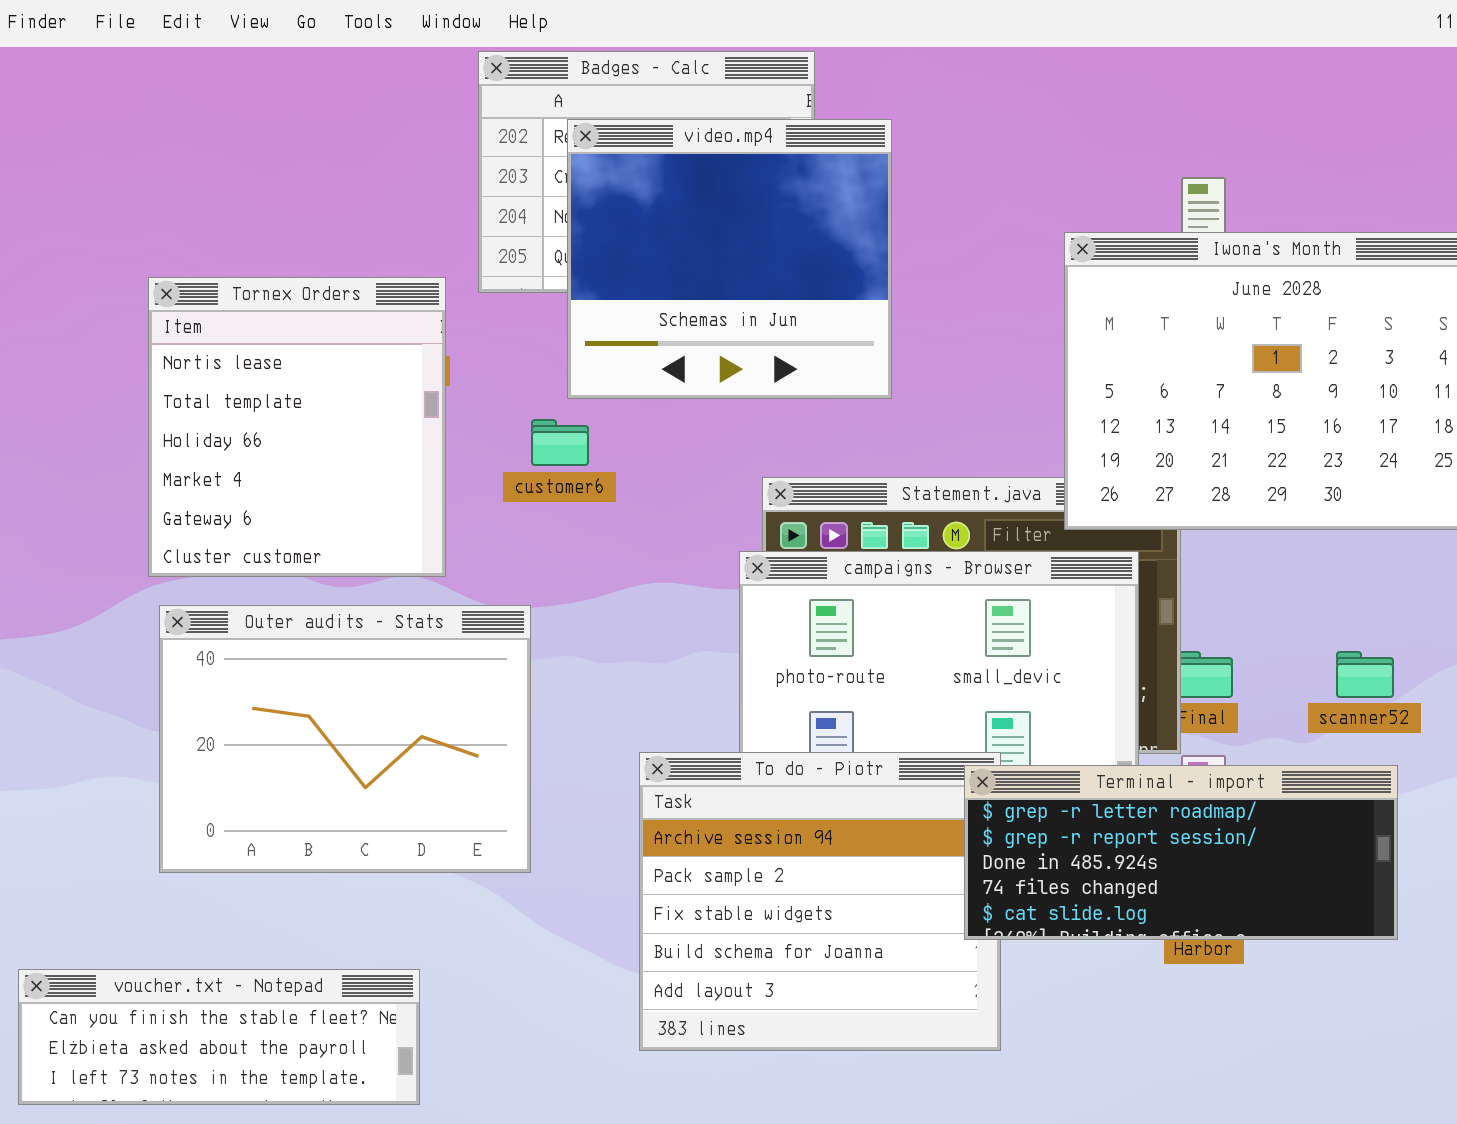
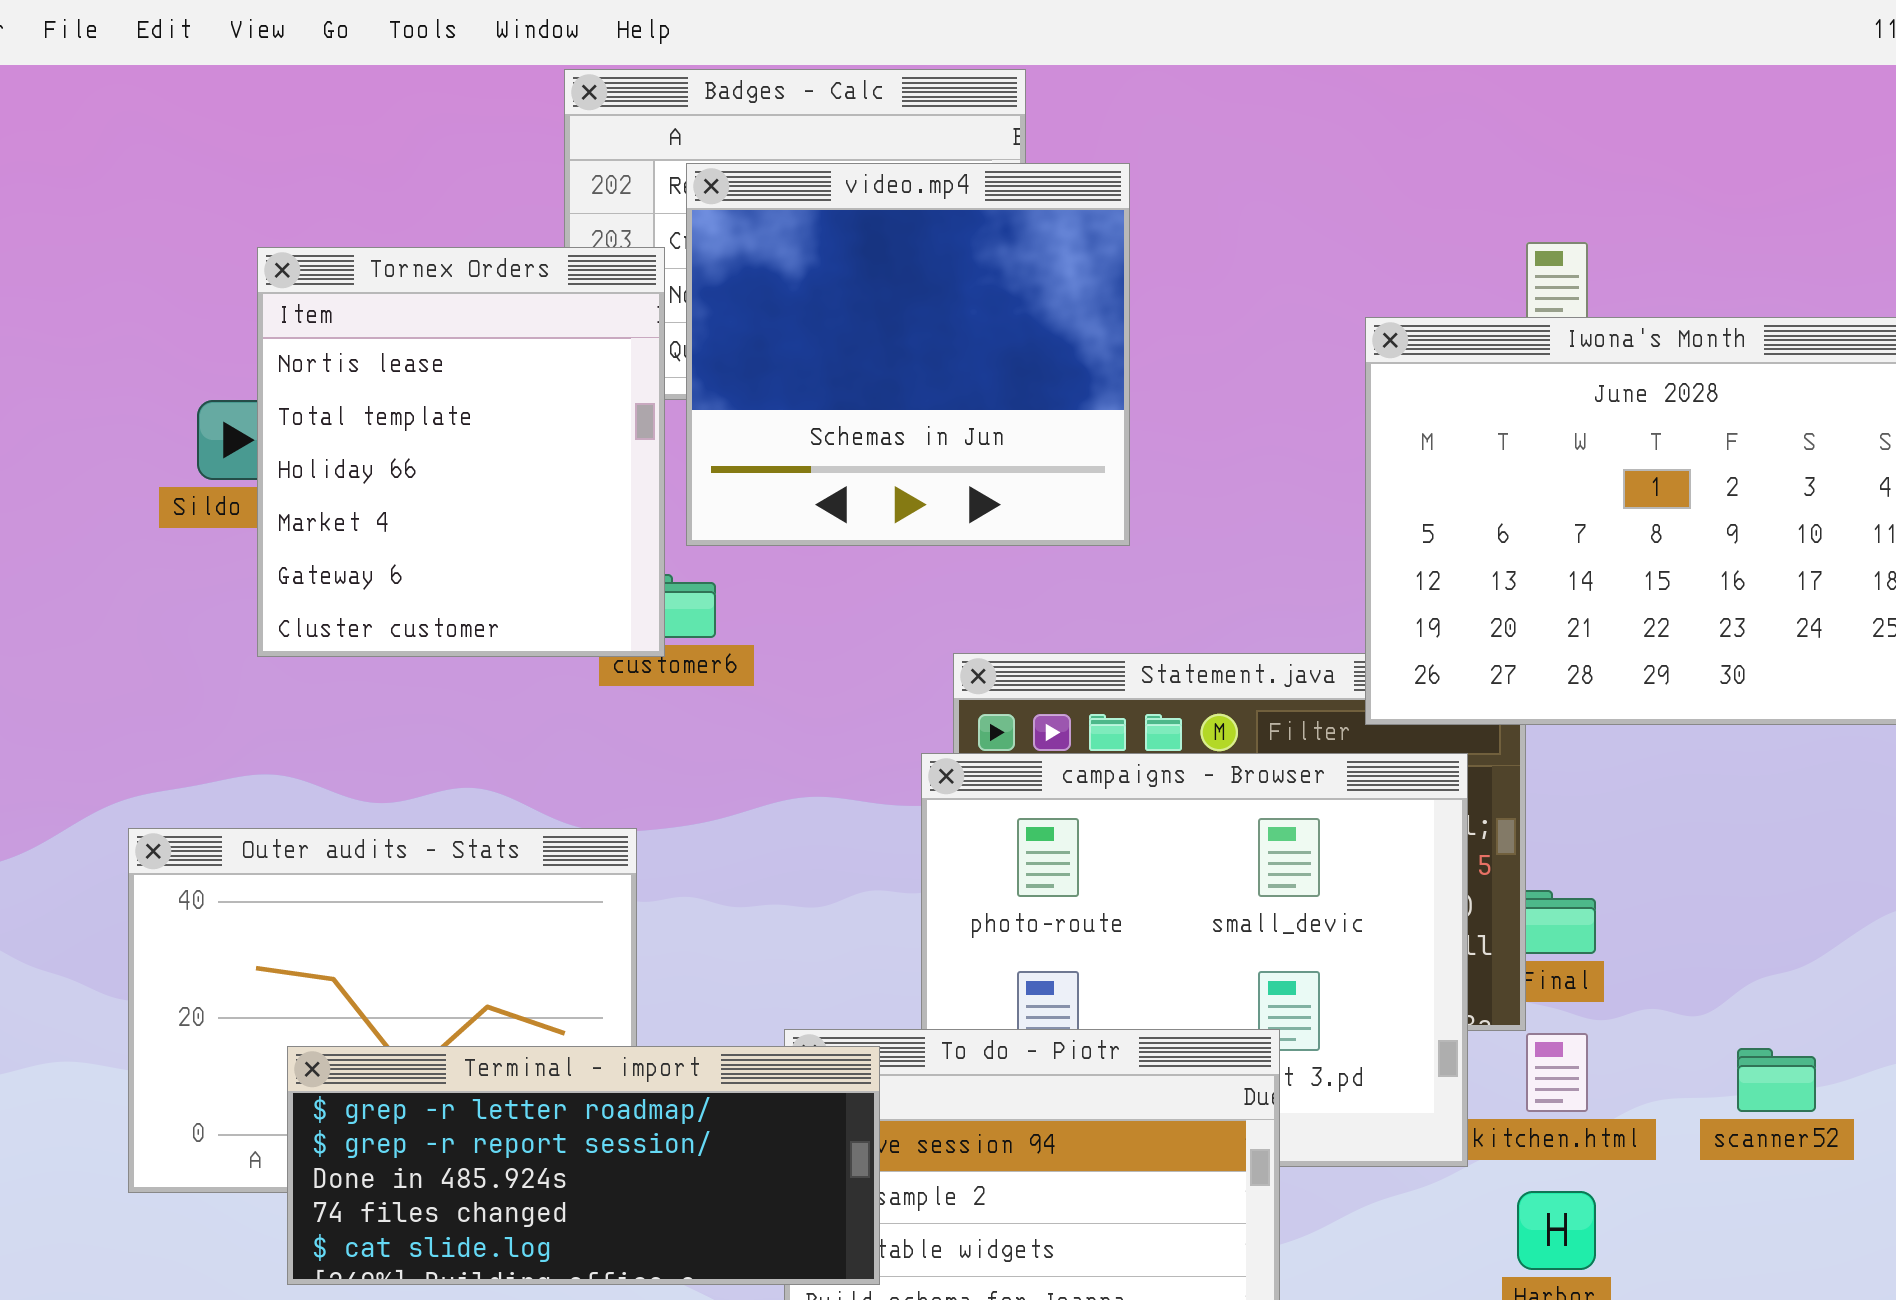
Tornex Orders: [148,277,446,577] -> [257,247,665,657], moved
scanner52: [1336,651,1394,698] -> [1737,1048,1816,1112], moved
Terminal - import: [964,765,1398,940] -> [287,1046,880,1285], moved

